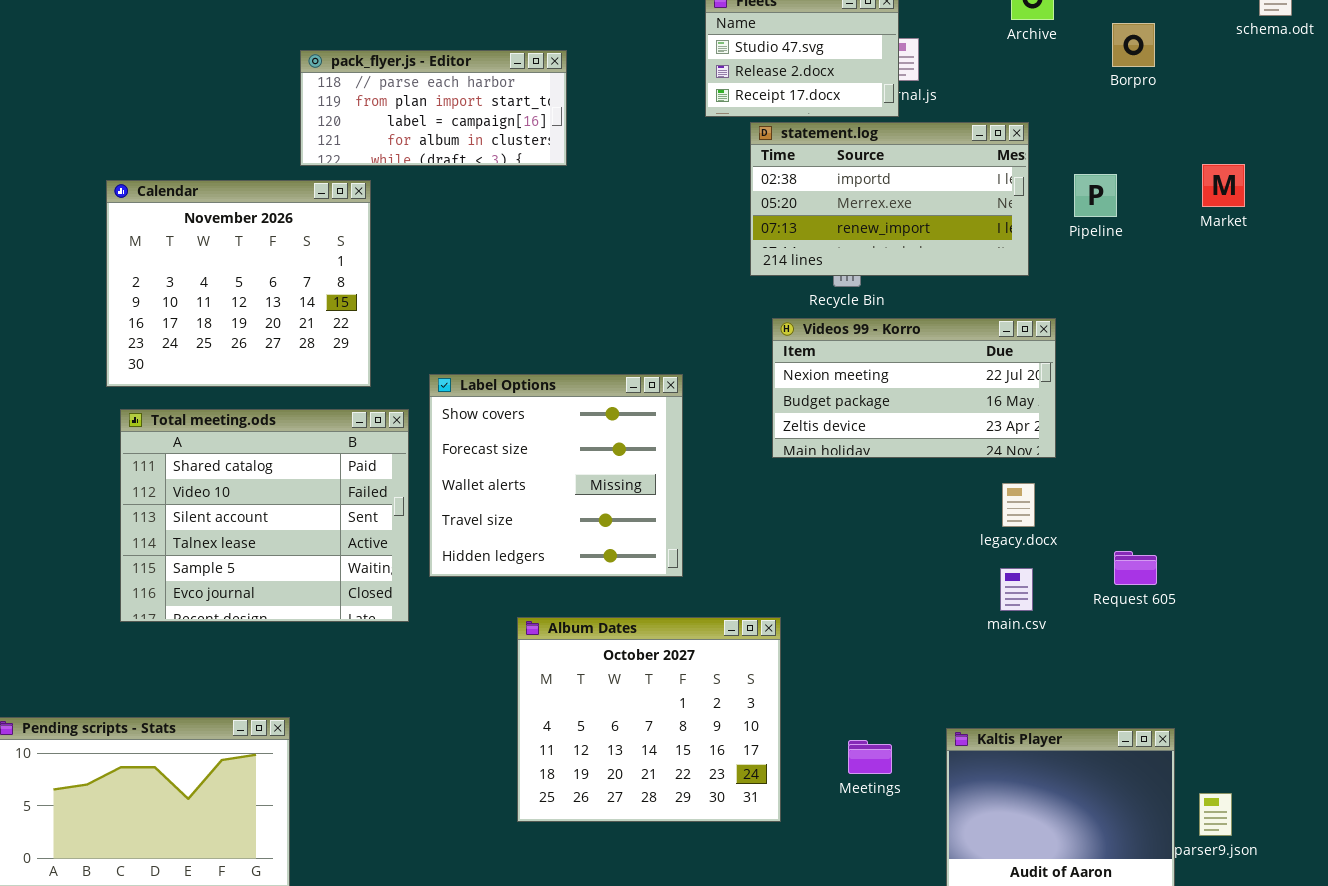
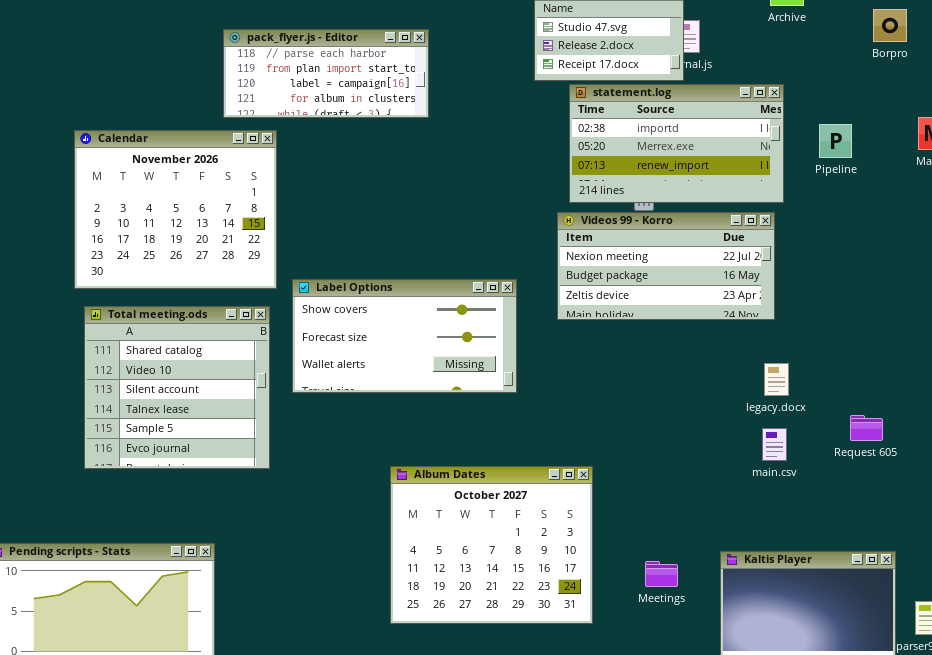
Borpro: [1112,23,1155,67] -> [873,9,907,42], moved
Videos 99 - Korro: [772,318,1056,458] -> [557,212,775,320], moved
Label Options: [429,374,683,577] -> [292,279,517,393], resized
Total meeting.ods: [120,409,409,622] -> [84,306,270,469], resized

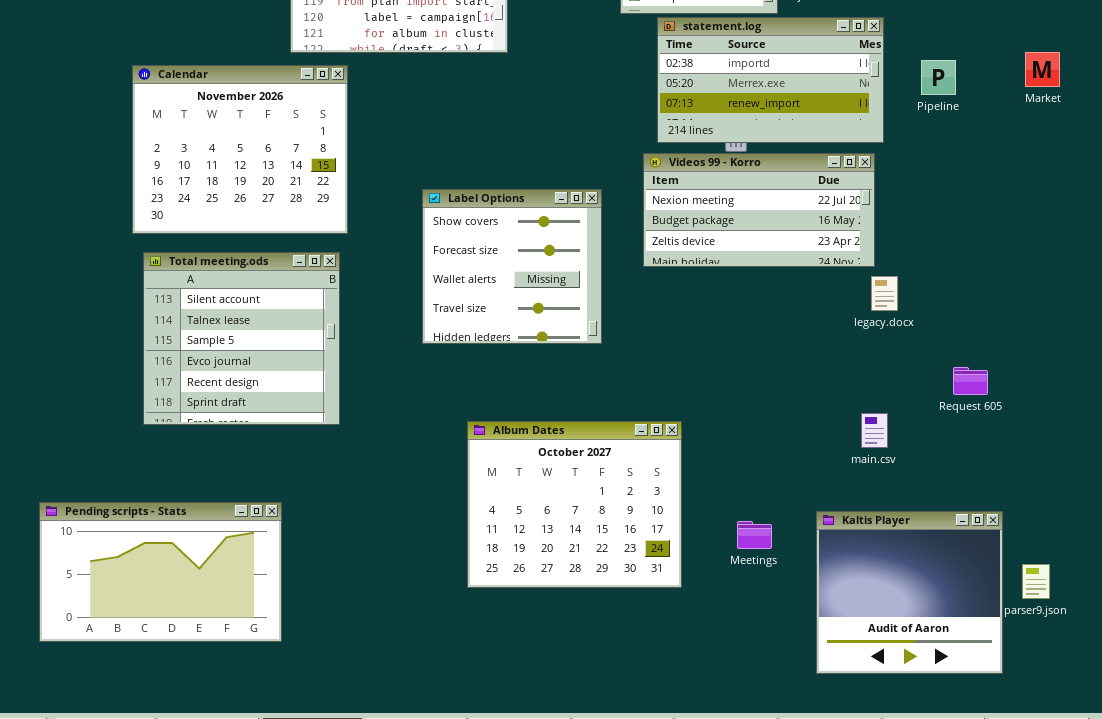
Label Options: [292,279,517,393] -> [422,189,602,344], resized
Total meeting.ods: [84,306,270,469] -> [143,252,340,425], scrolled down 2 rows
legacy.docx: [764,363,789,396] -> [871,276,898,311], moved
main.csv: [762,428,787,461] -> [861,413,888,448], moved

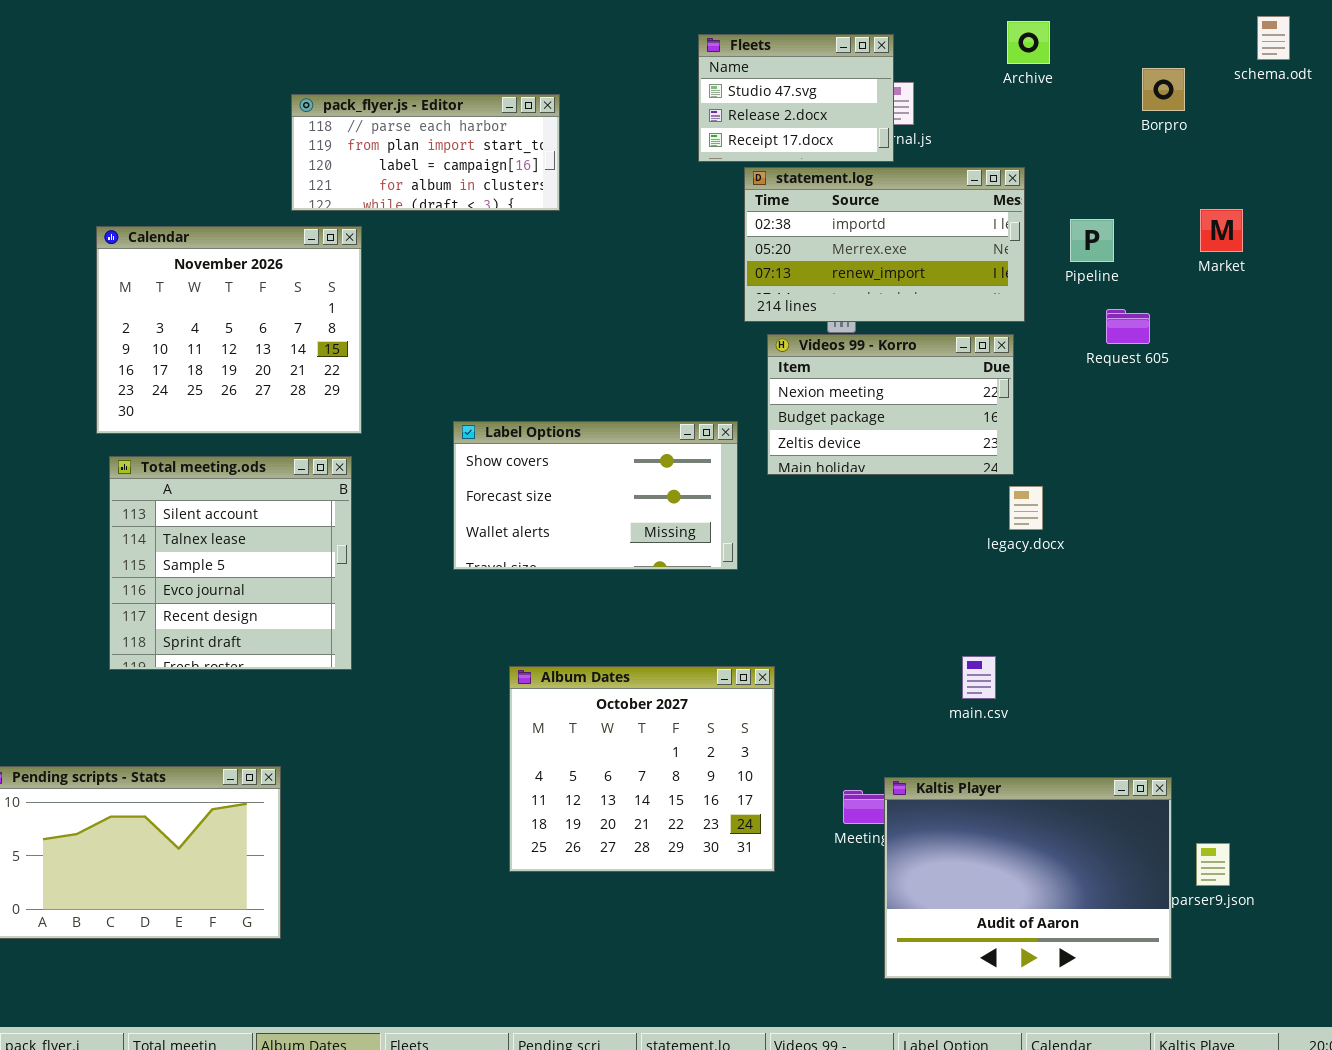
Videos 99 - Korro: [643,153,875,267] -> [767,334,1014,475], resized
Label Options: [422,189,602,344] -> [453,421,738,570], resized
Request 605: [953,367,988,395] -> [1106,309,1150,344], moved
main.csv: [861,413,888,448] -> [962,656,996,699], moved
Kaltis Player: [816,511,1003,674] -> [884,777,1172,979], resized

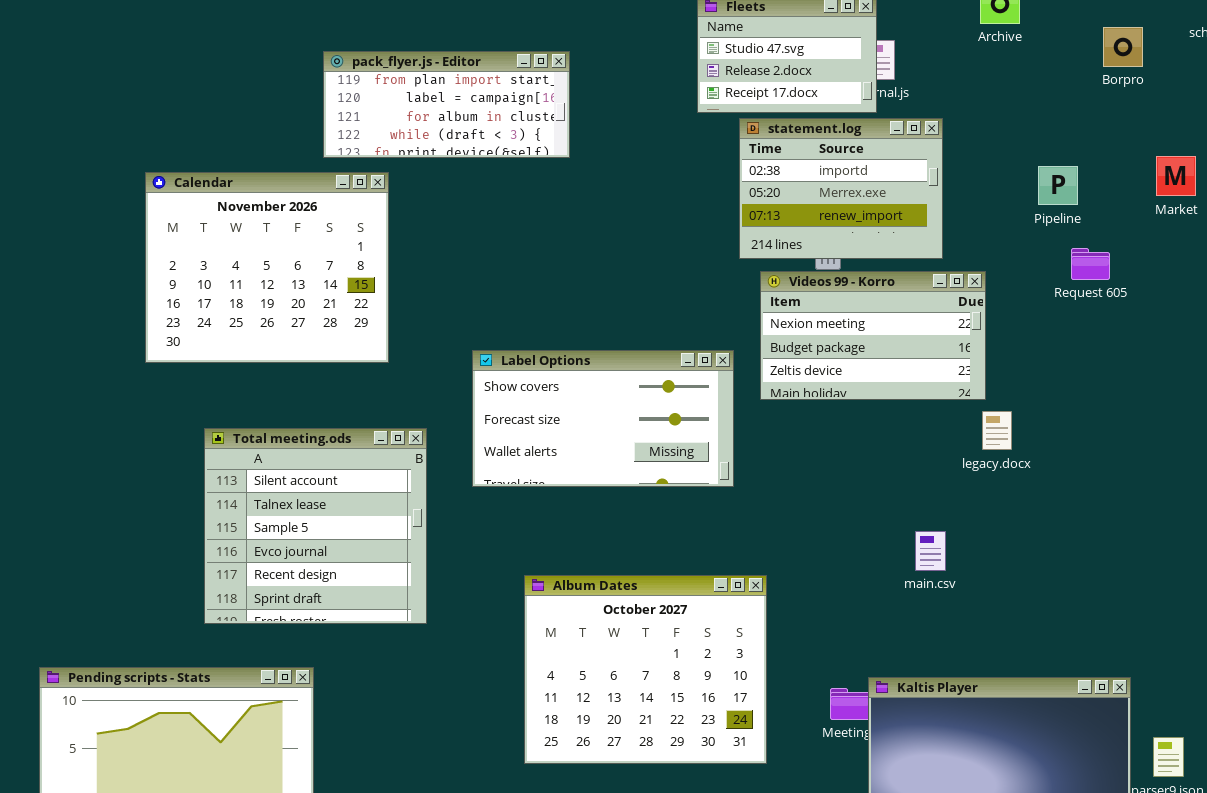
pack_flyer.js - Editor: [291,94,560,211] -> [323,51,570,158], scrolled down 1 row
statement.log: [744,167,1025,322] -> [739,118,943,259], resized
Total meeting.ods: [109,456,352,670] -> [204,428,427,624], moved
main.csv: [962,656,996,699] -> [915,531,946,571], moved

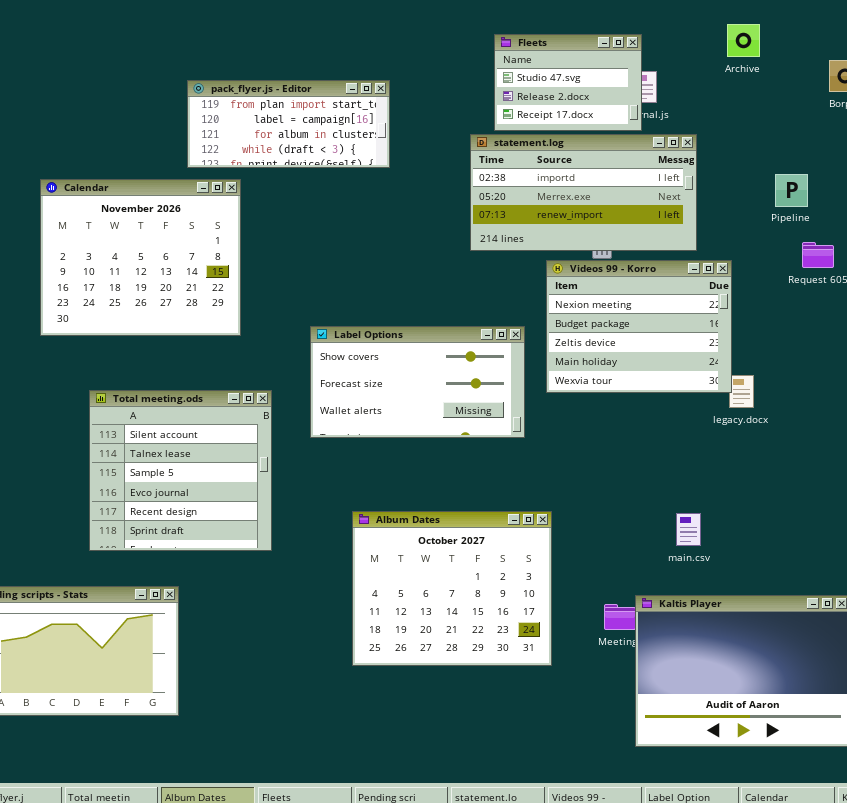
statement.log: [739,118,943,259] -> [470,134,697,251], resized
Videos 99 - Korro: [760,271,986,400] -> [546,260,732,393], resized
main.csv: [915,531,946,571] -> [676,513,701,546], moved

